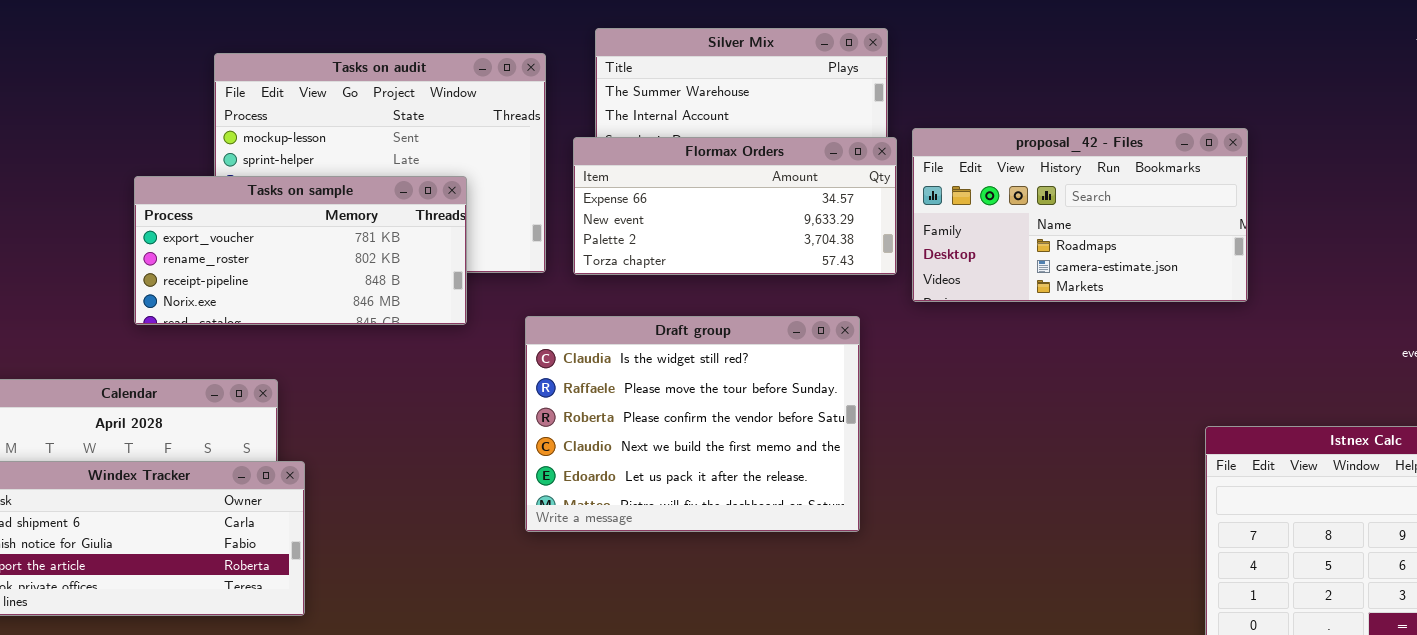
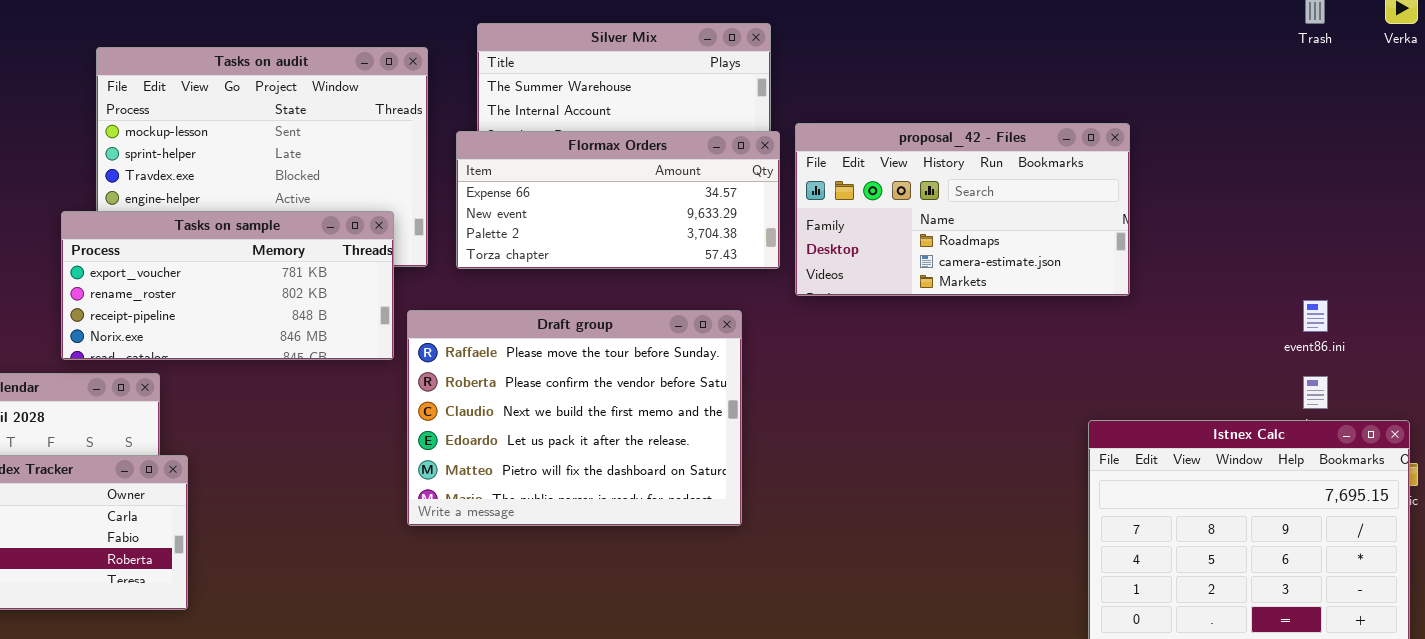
Tasks on sample: [134,176,467,325] -> [61,211,394,360], moved
Draft group: [525,316,860,532] -> [407,310,742,526], scrolled down 1 row

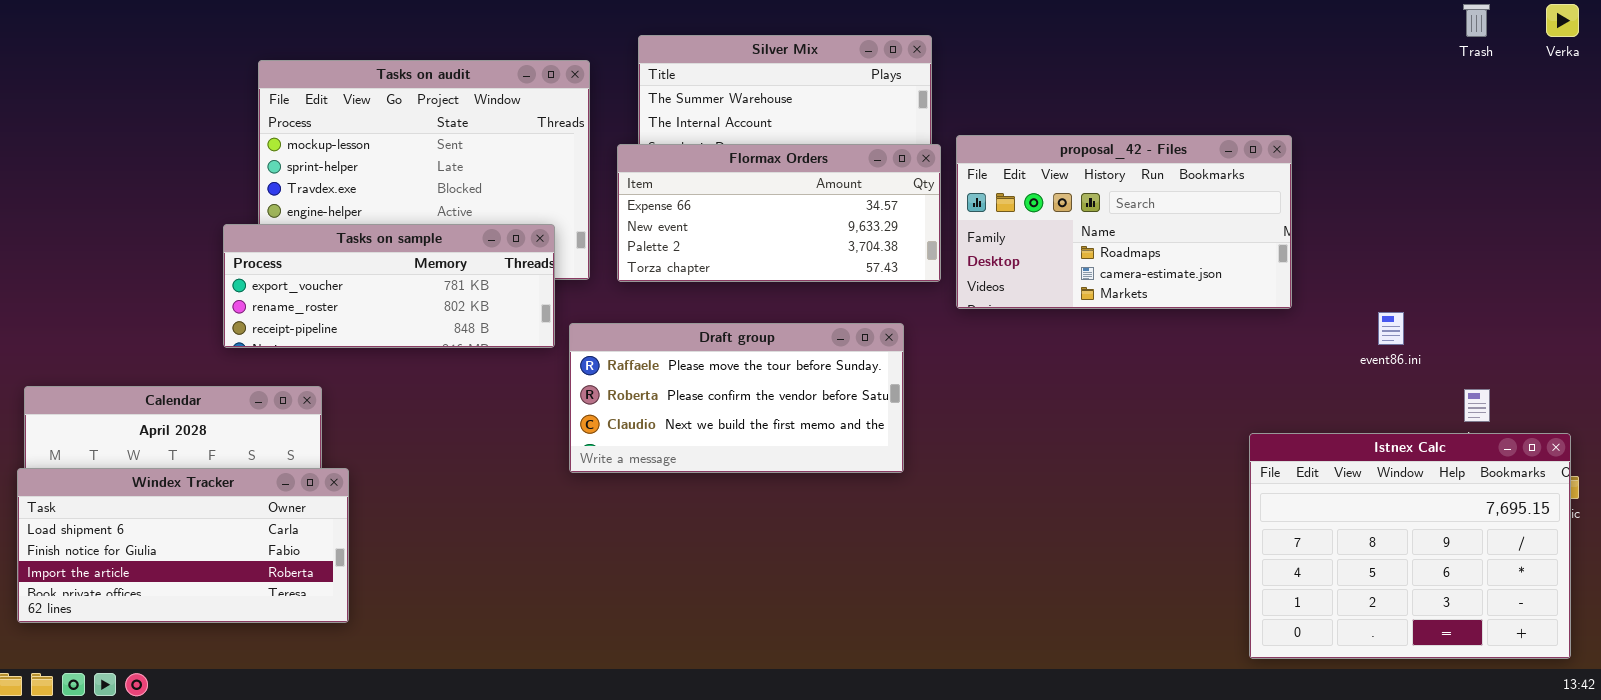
Tasks on sample: [61,211,394,360] -> [223,224,555,348], resized
event86.ini: [1303,300,1328,332] -> [1378,312,1404,345], moved
Draft group: [407,310,742,526] -> [569,323,904,473], resized

